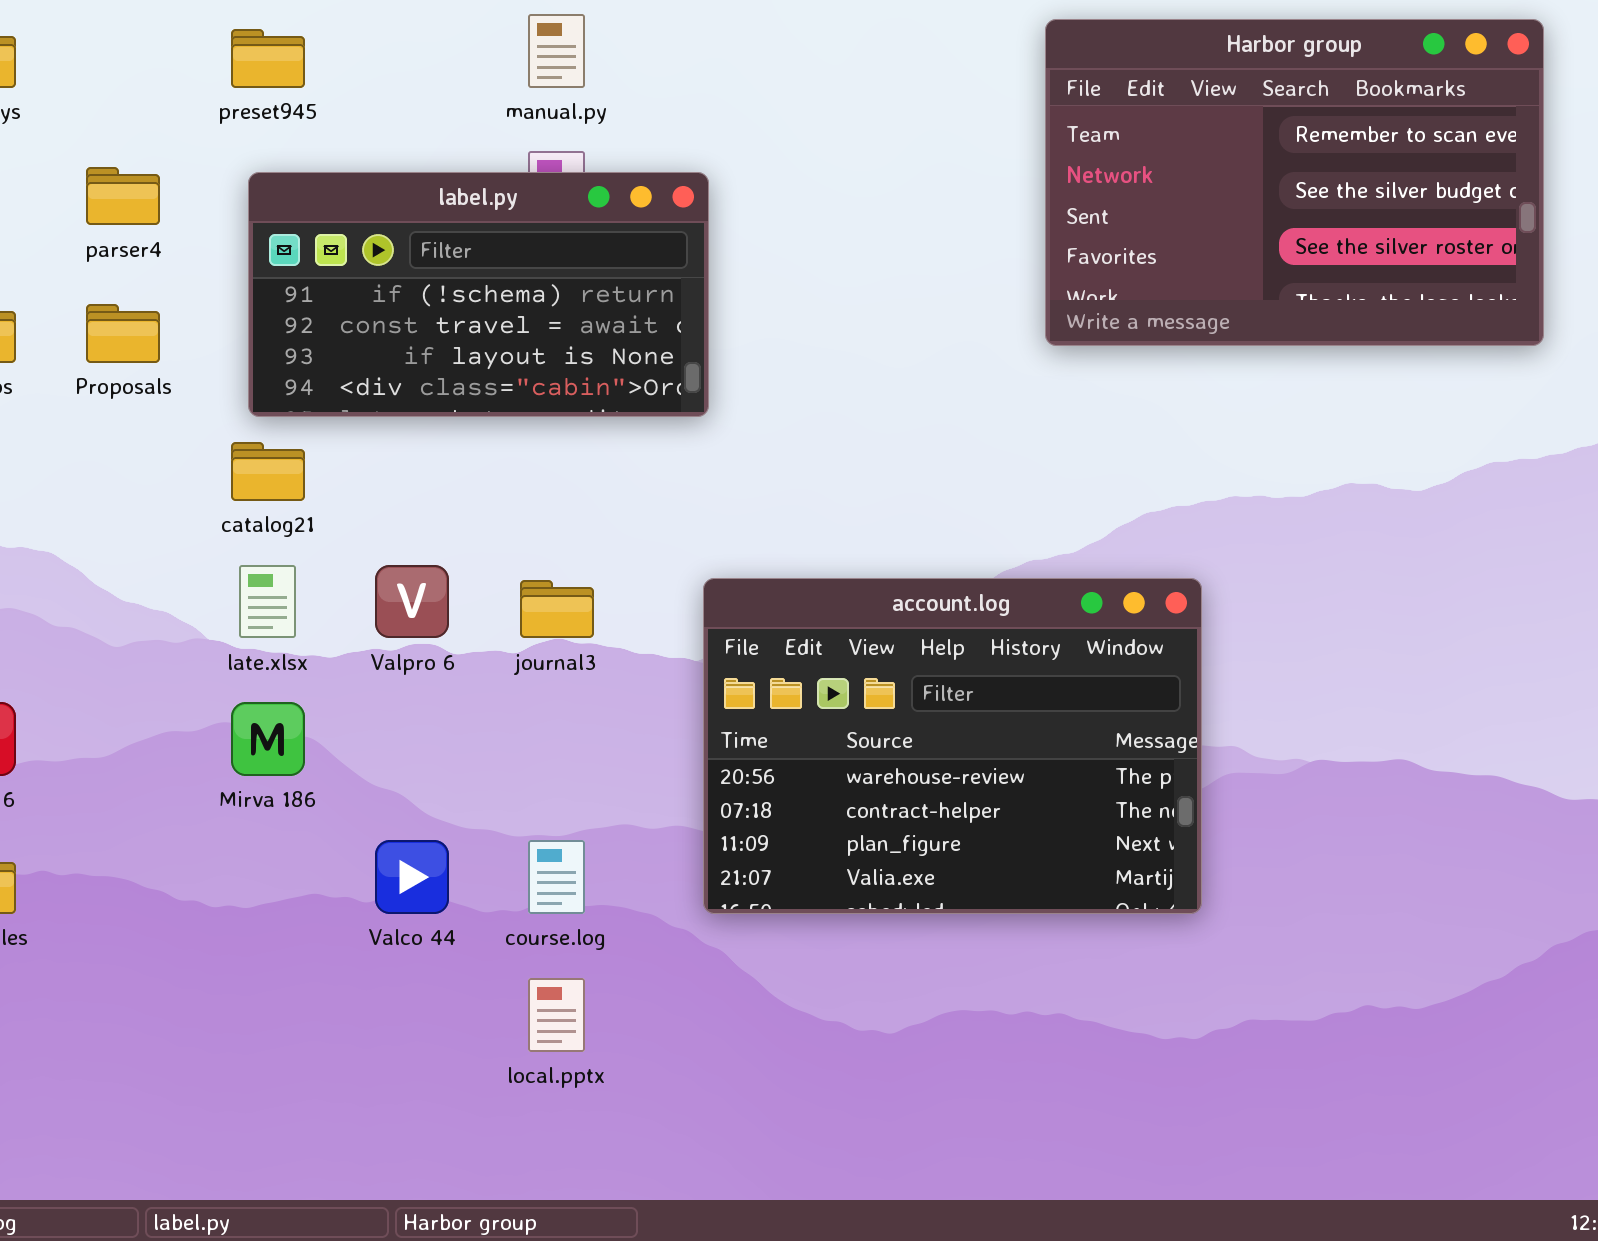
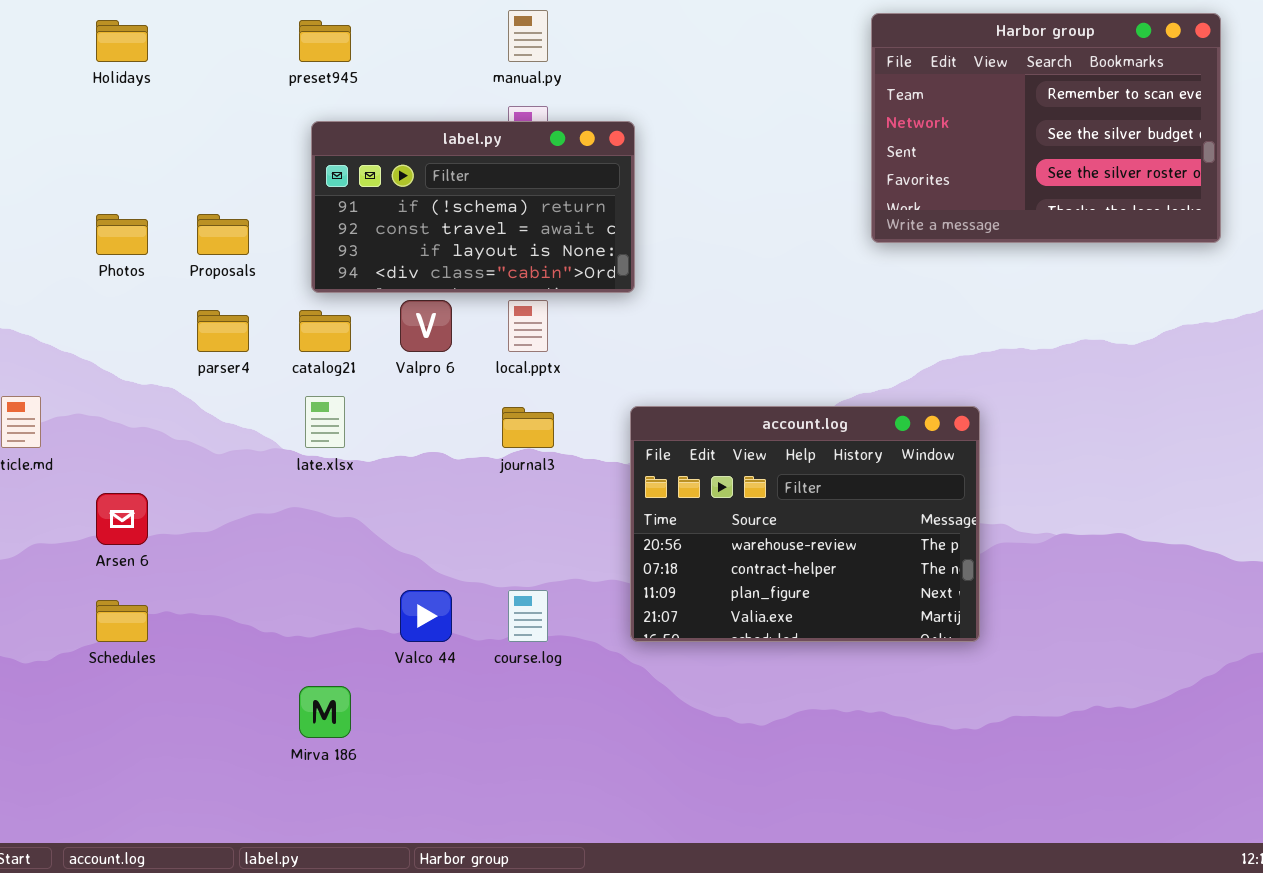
parser4: [86,167,160,225] -> [197,310,249,352], moved
Valpro 6: [375,565,449,638] -> [400,300,452,352], moved
Mirva 186: [231,702,305,776] -> [299,686,351,738], moved
local.pptx: [528,978,585,1052] -> [508,300,548,352], moved

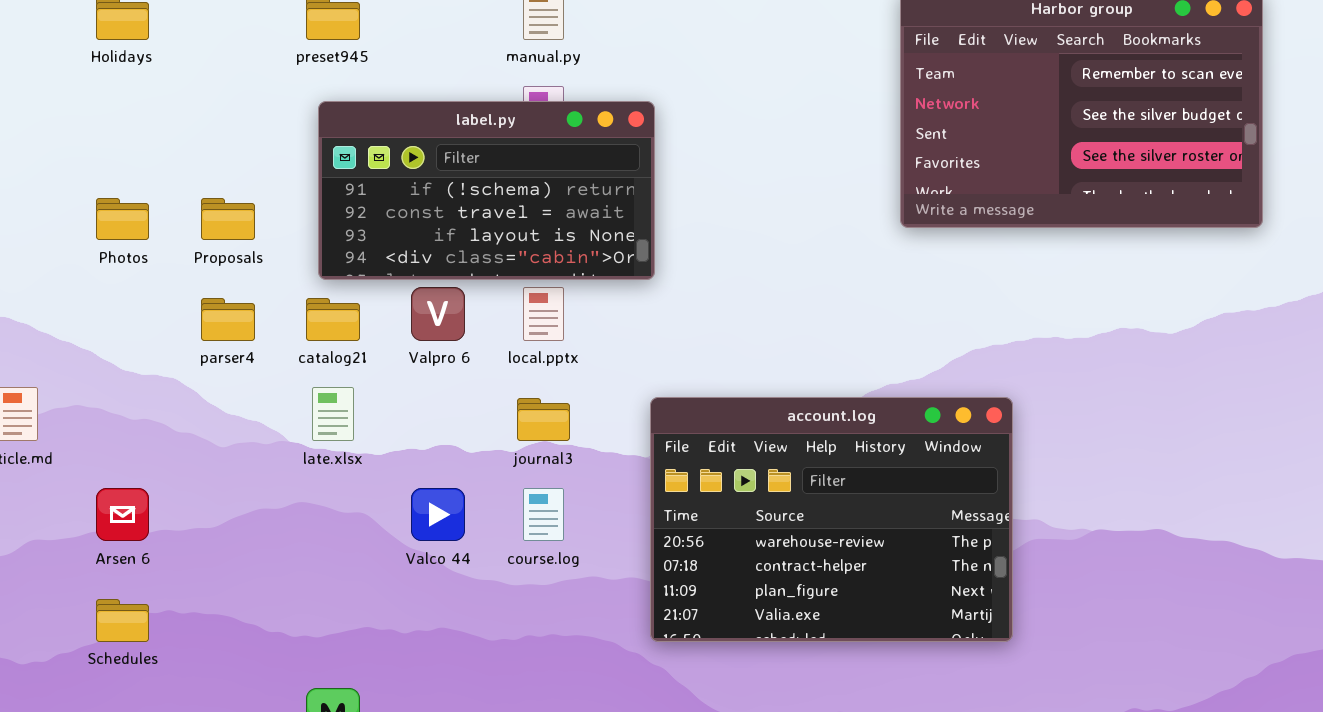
Valco 44: [400,590,452,642] -> [411,488,465,541], moved
course.log: [508,590,548,642] -> [523,488,564,541], moved

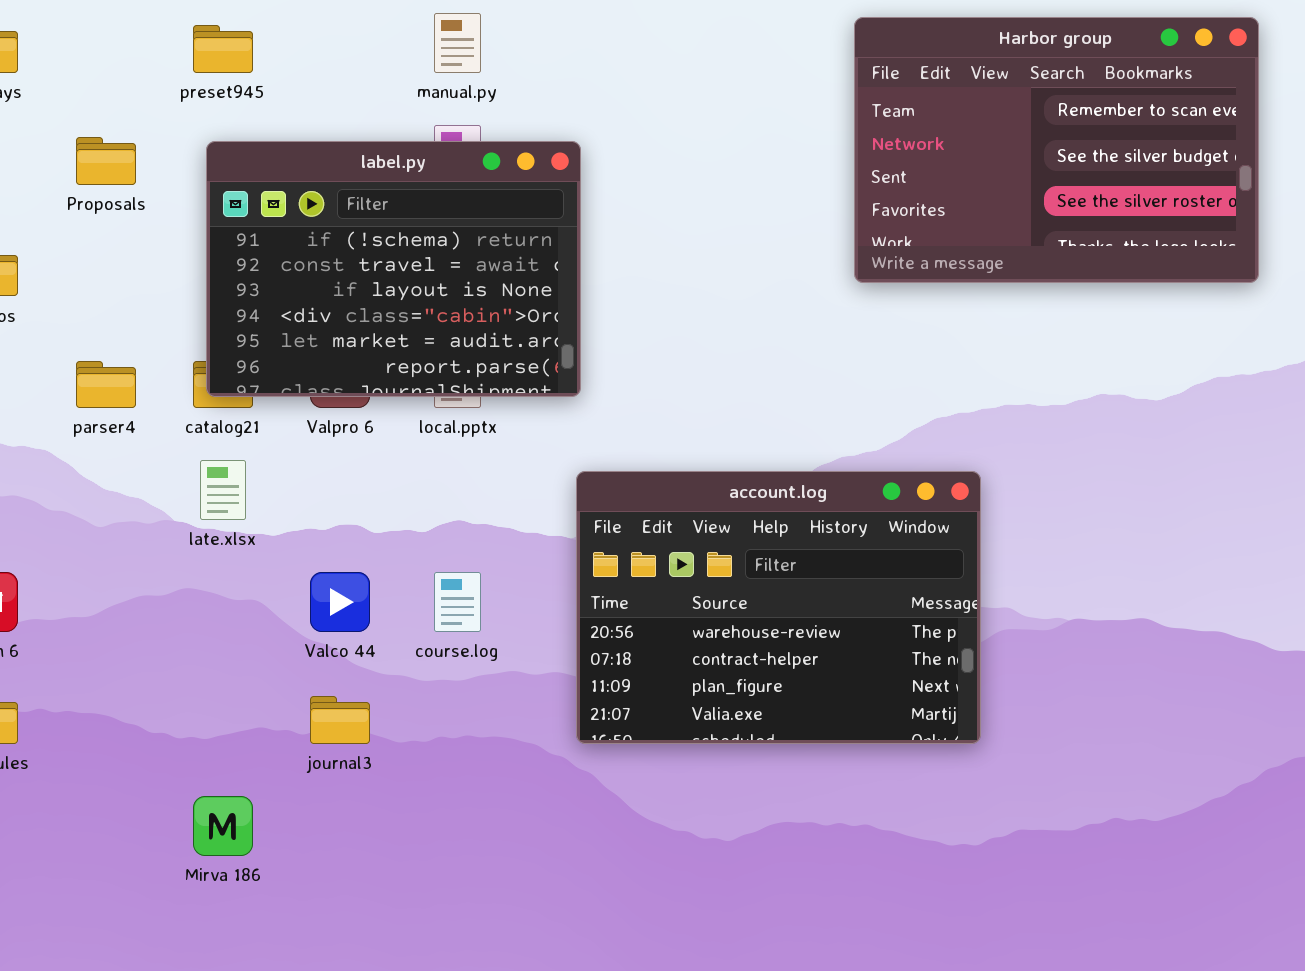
label.py: [318,101,655,280] -> [206,141,581,397], resized
Proposals: [201,198,255,240] -> [76,137,136,185], moved
journal3: [517,398,570,441] -> [310,696,370,744], moved

